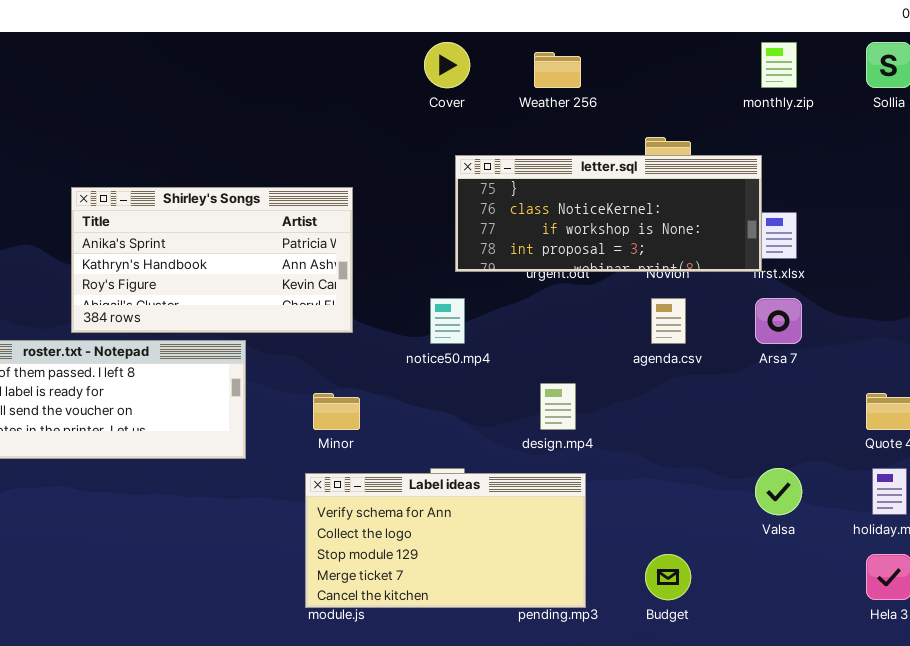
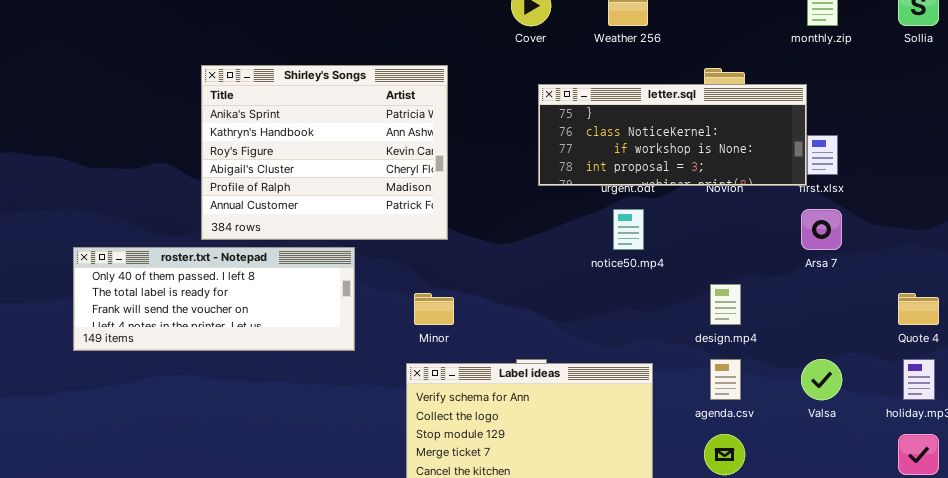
Shirley's Songs: [71,187,353,333] -> [201,65,448,240], resized
notice50.mp4: [430,298,465,344] -> [613,209,644,250], moved
agenda.csv: [651,298,686,344] -> [710,359,741,400], moved
design.mp4: [540,383,576,430] -> [710,284,741,325], moved

